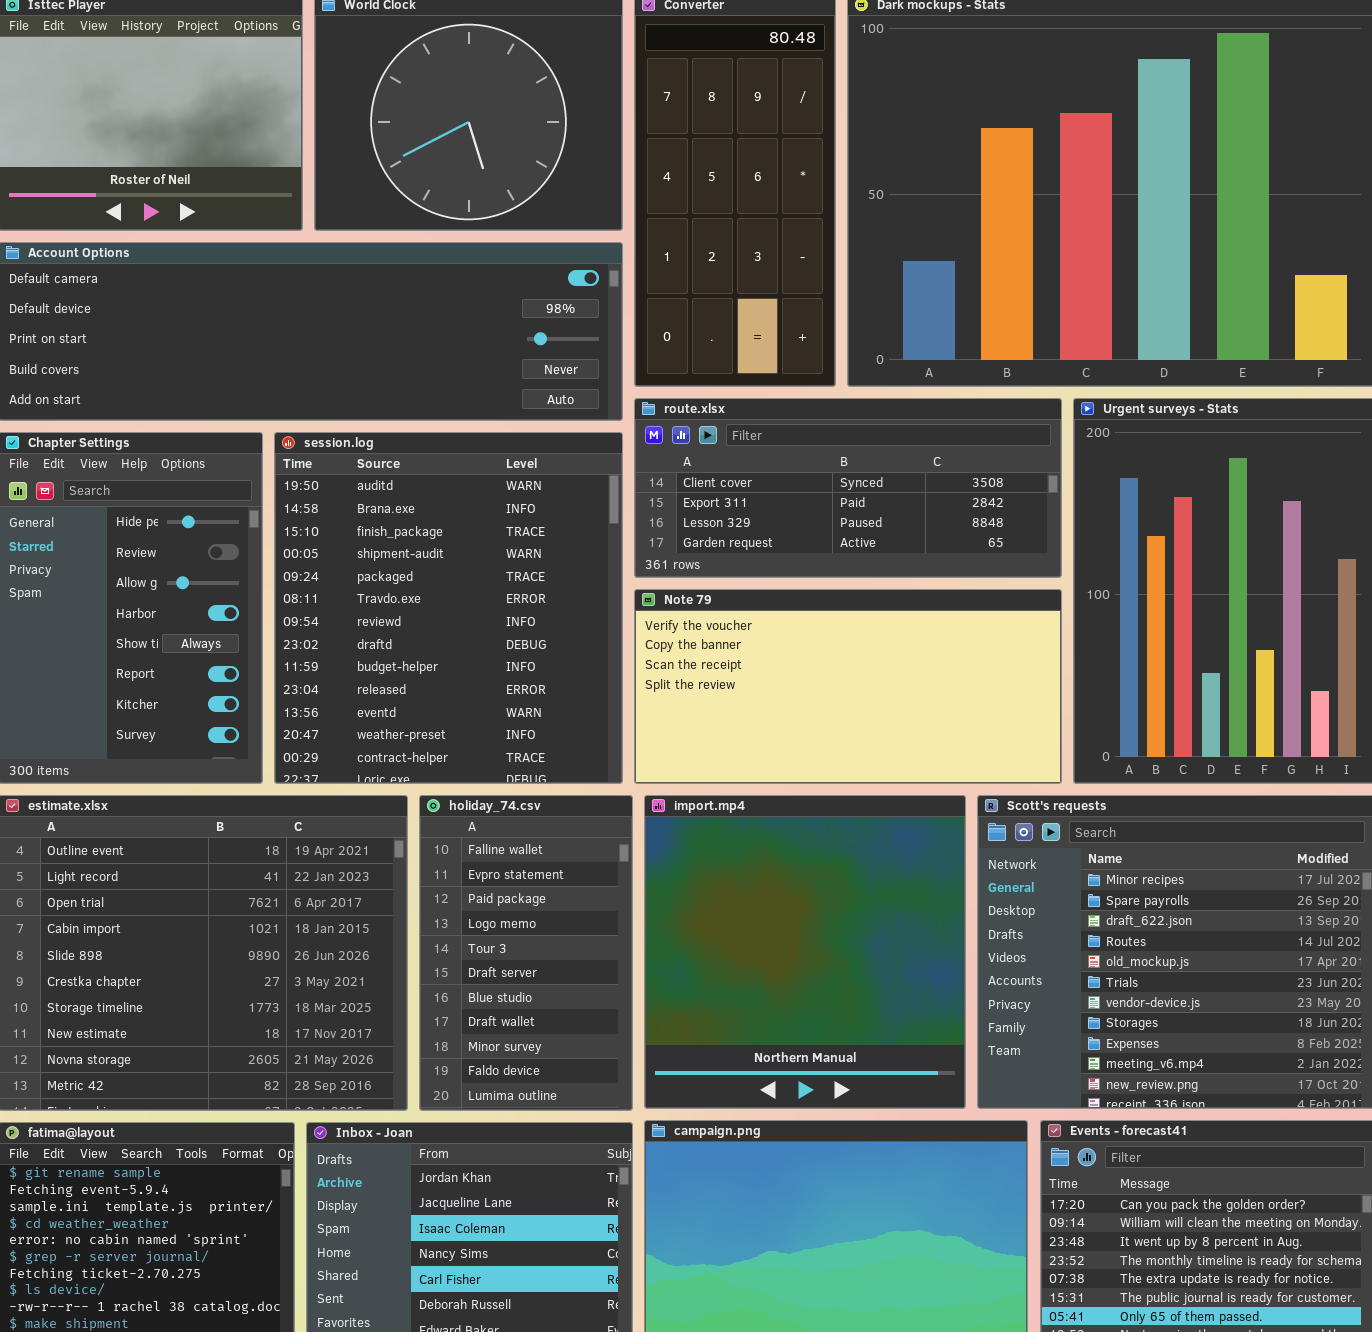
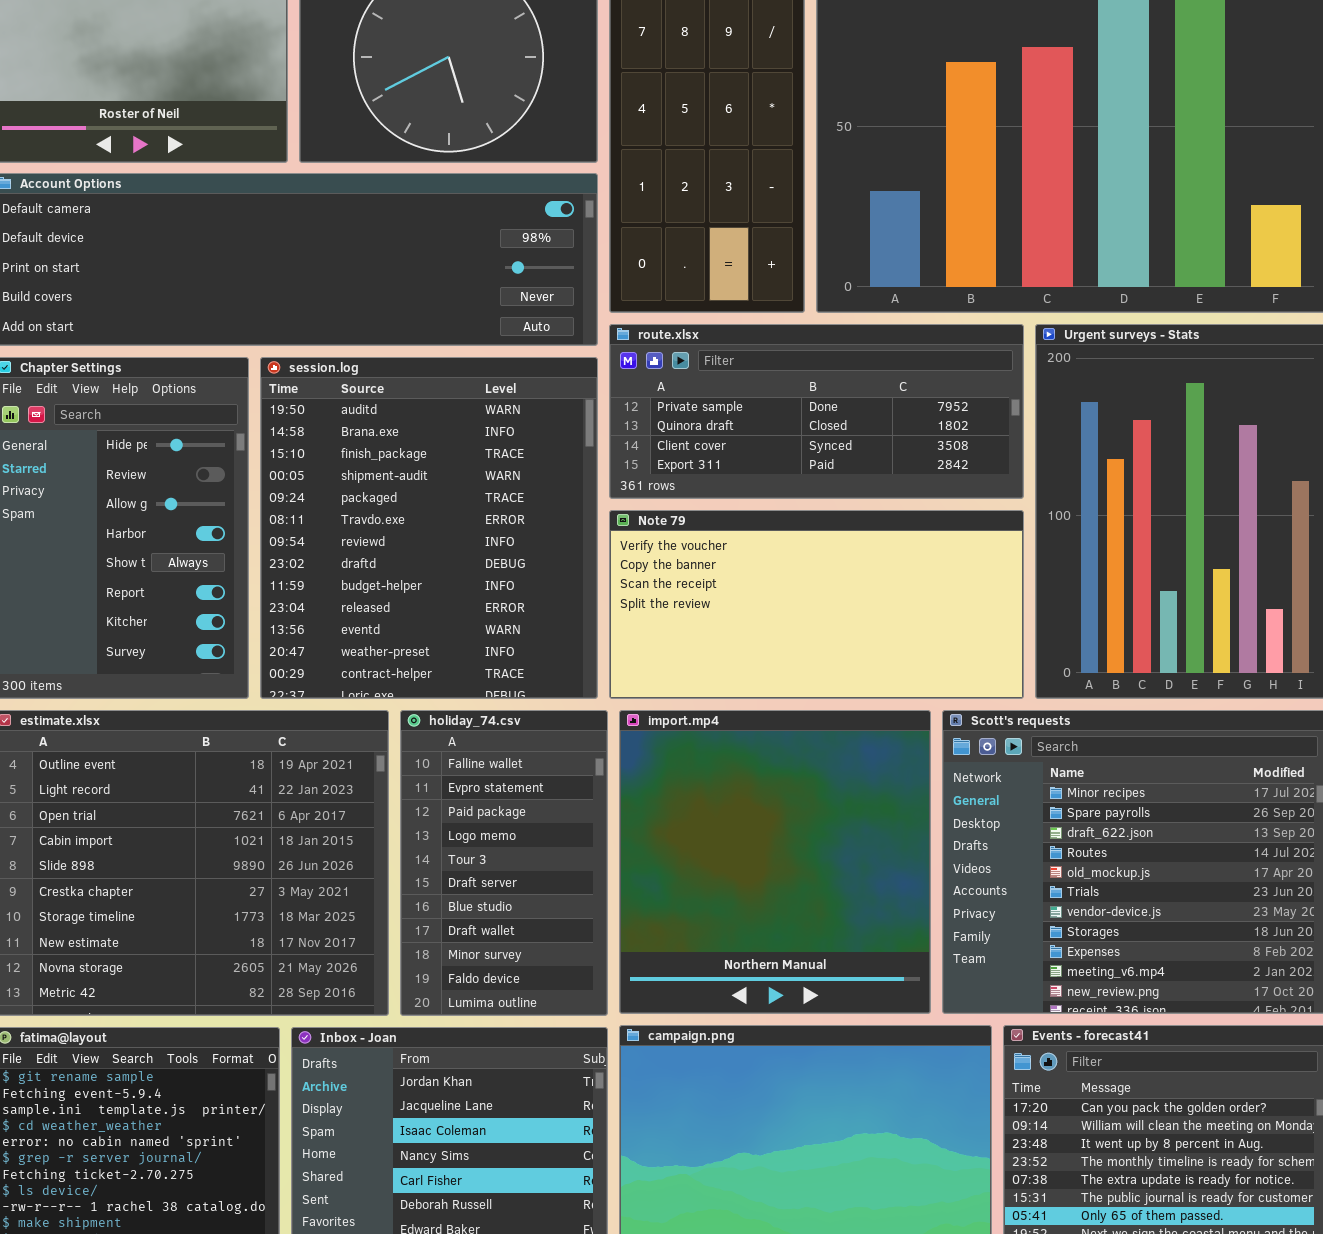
route.xlsx: [634,398,1062,578] -> [609,324,1024,499], scrolled up 2 rows

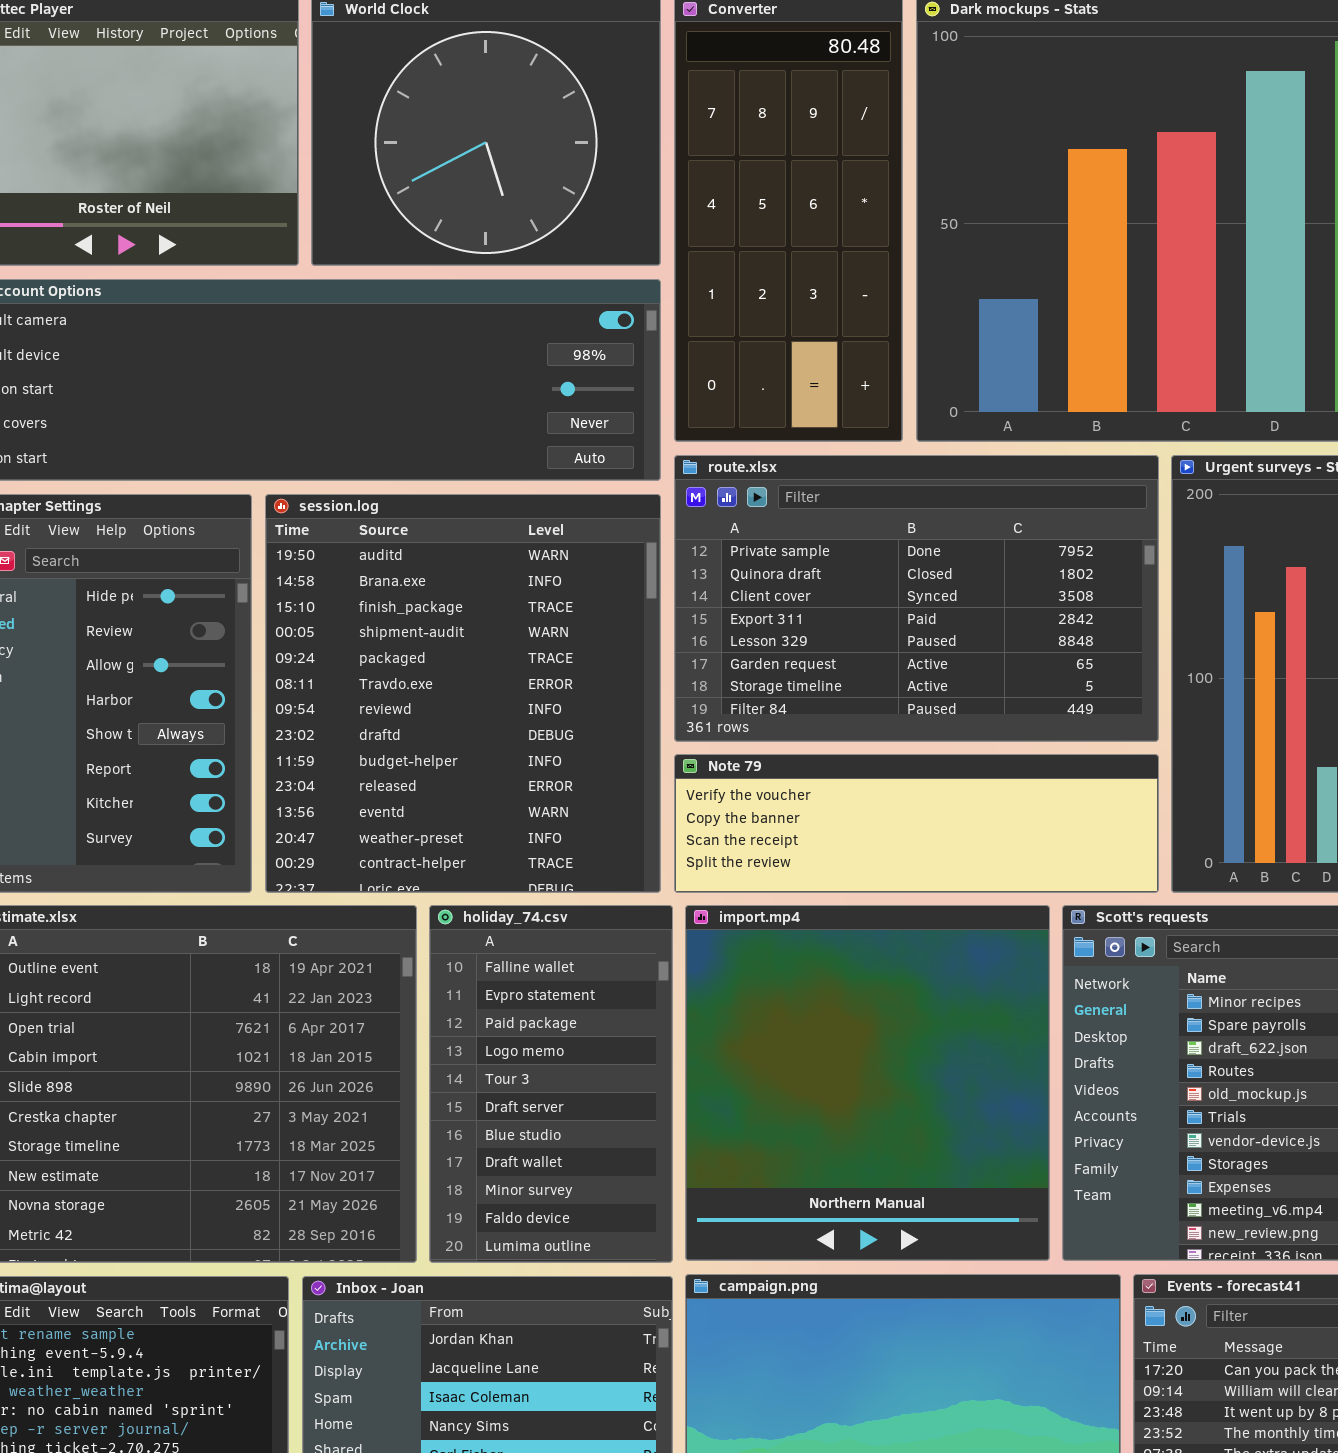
route.xlsx: [609,324,1024,499] -> [674,455,1159,742], resized
Note 79: [609,510,1024,699] -> [674,754,1159,893], resized

